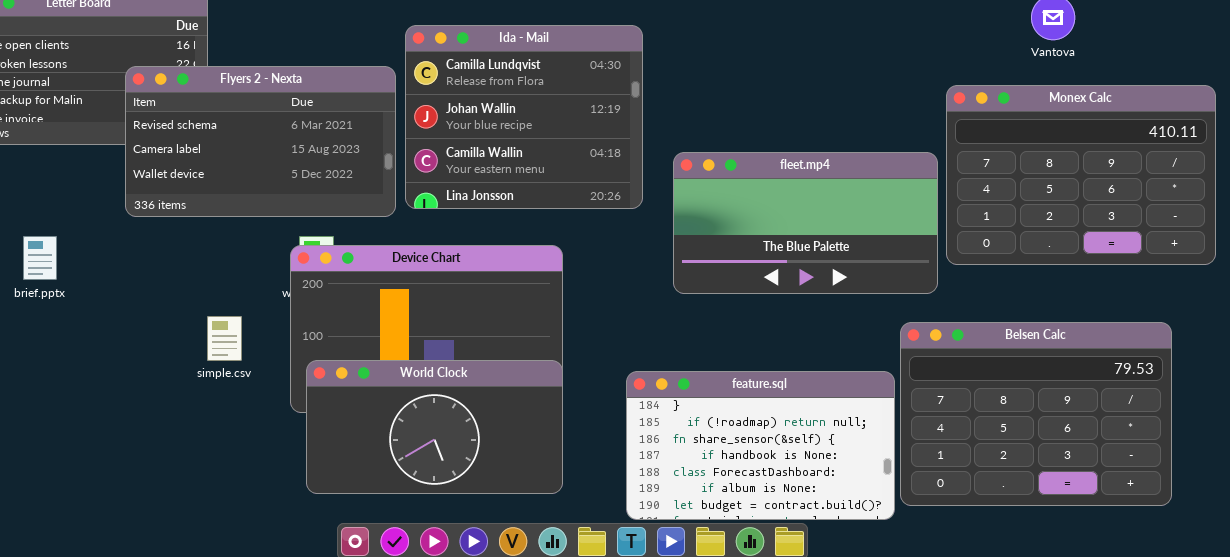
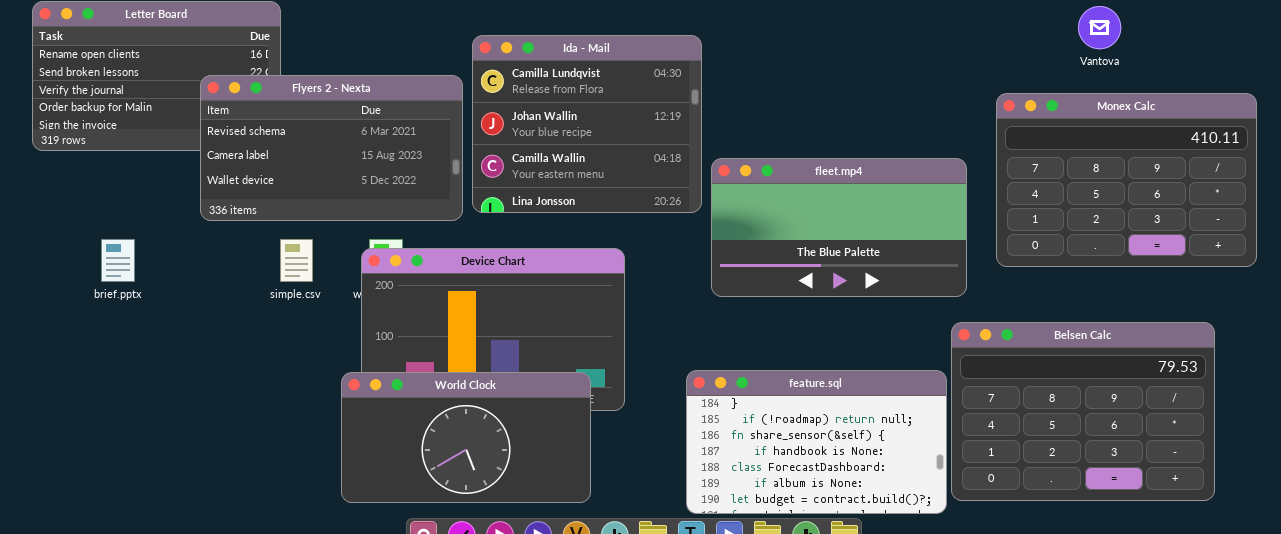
fleet.mp4: [673,152,938,294] -> [711,158,967,297], moved
simple.csv: [207,316,242,361] -> [280,239,313,282], moved
World Clock: [306,360,563,494] -> [341,372,591,503], moved

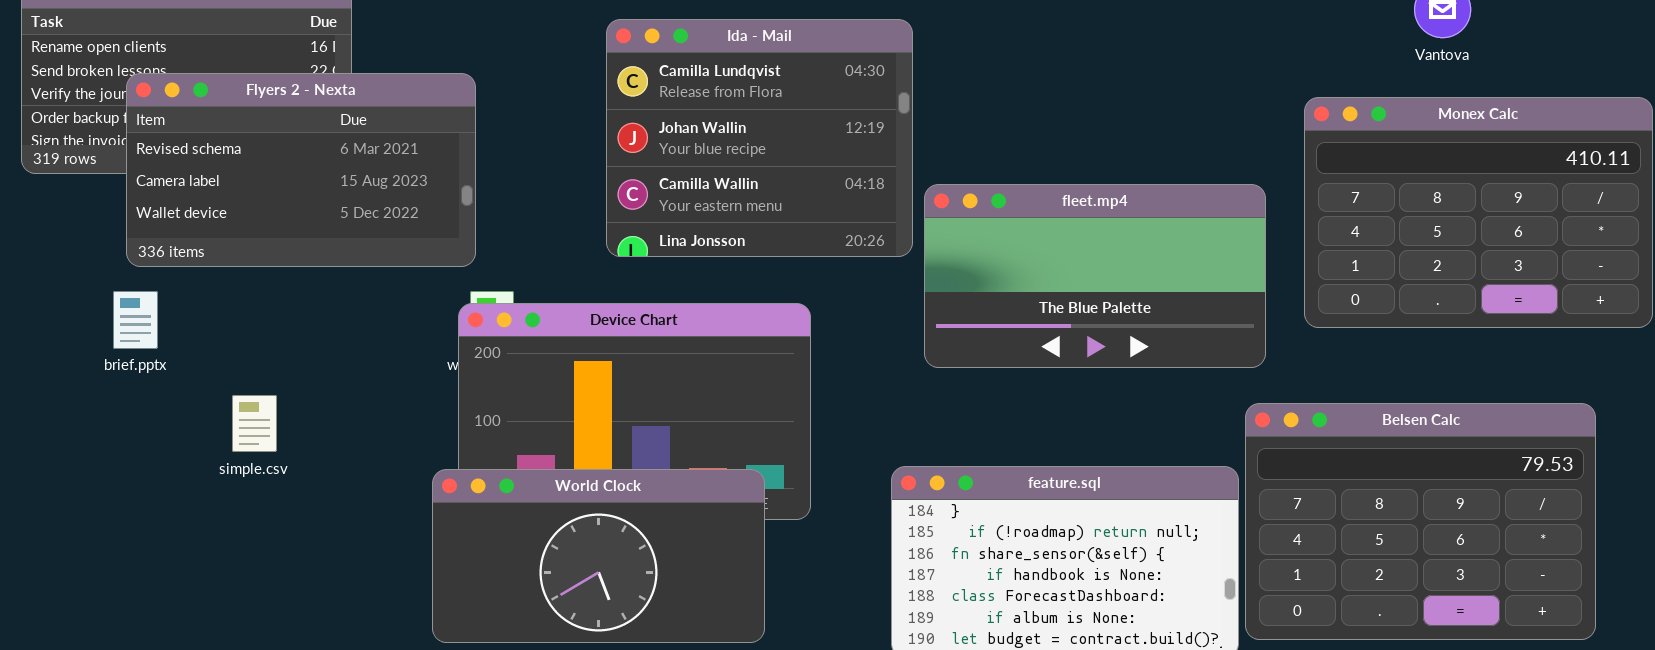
Flyers 2 - Nexta: [200,75,463,221] -> [126,73,476,267], moved
simple.csv: [280,239,313,282] -> [232,395,277,452], moved

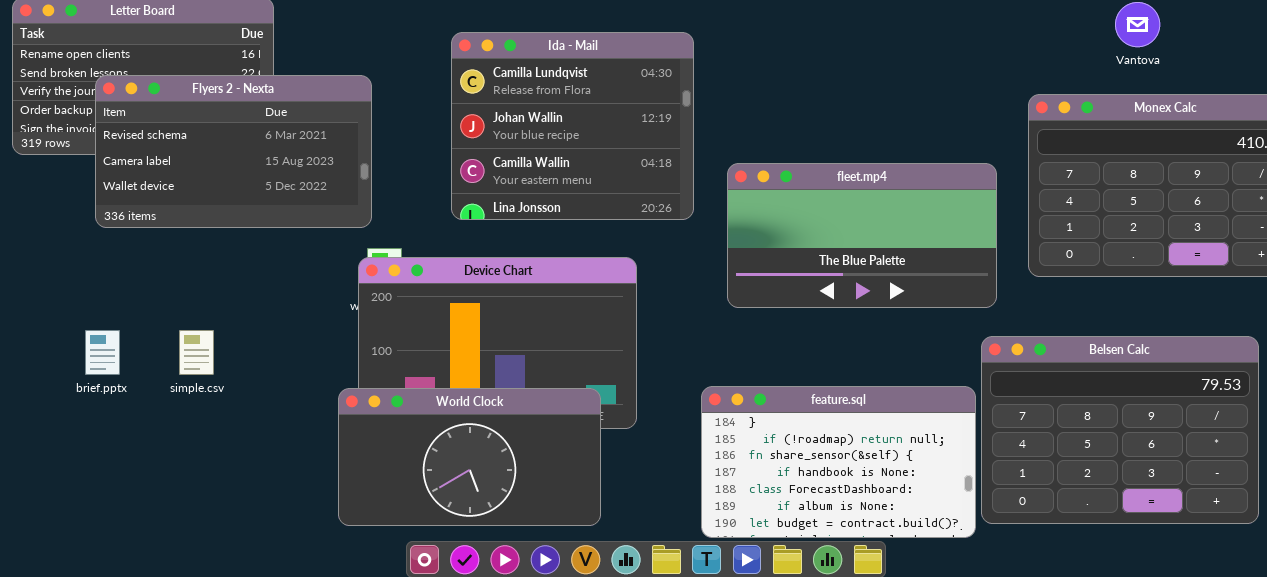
Ida - Mail: [606,19,913,257] -> [451,32,694,220], moved
brief.pptx: [113,291,158,349] -> [85,330,120,375], moved

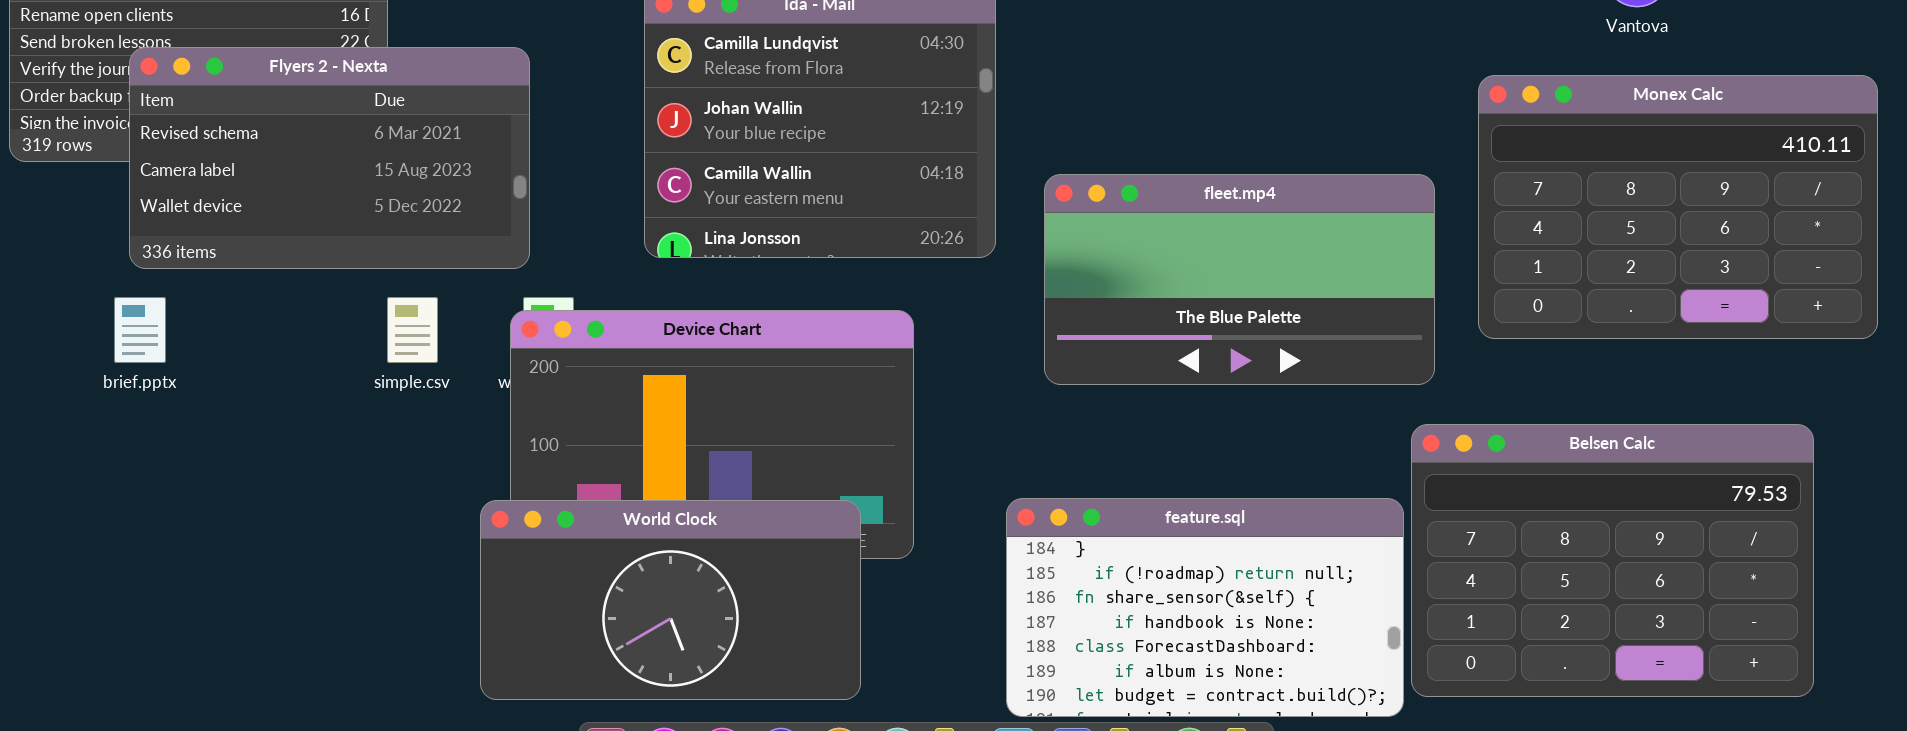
brief.pptx: [85,330,120,375] -> [114,297,166,363], moved
simple.csv: [179,330,214,375] -> [387,297,438,363], moved

